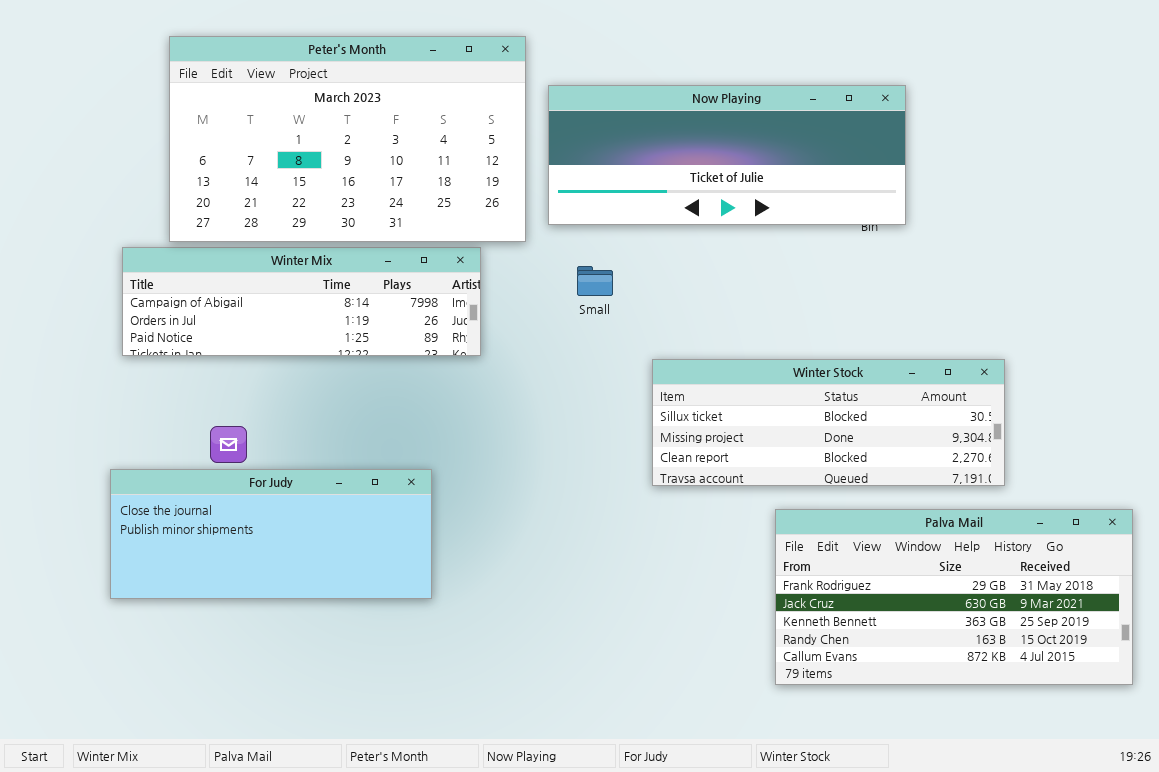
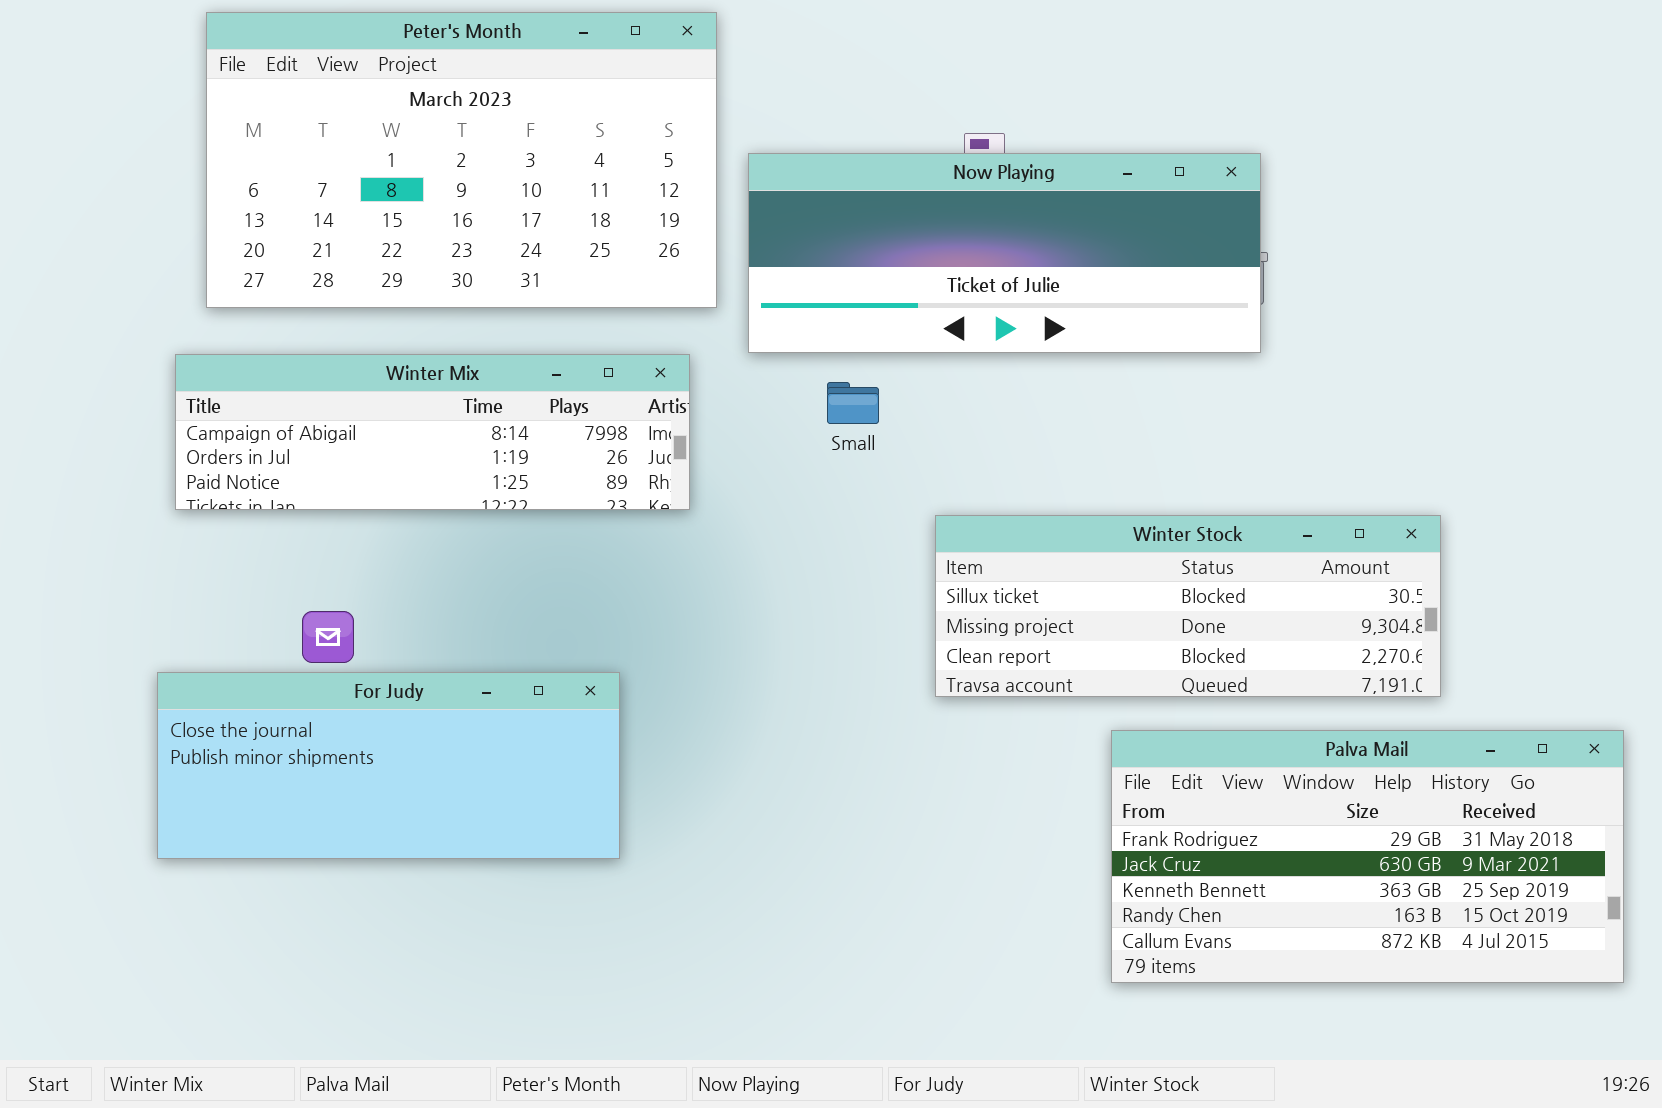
Peter's Month: [169,36,526,242] -> [206,12,717,308], moved
Now Playing: [548,85,906,225] -> [748,153,1261,353], moved

